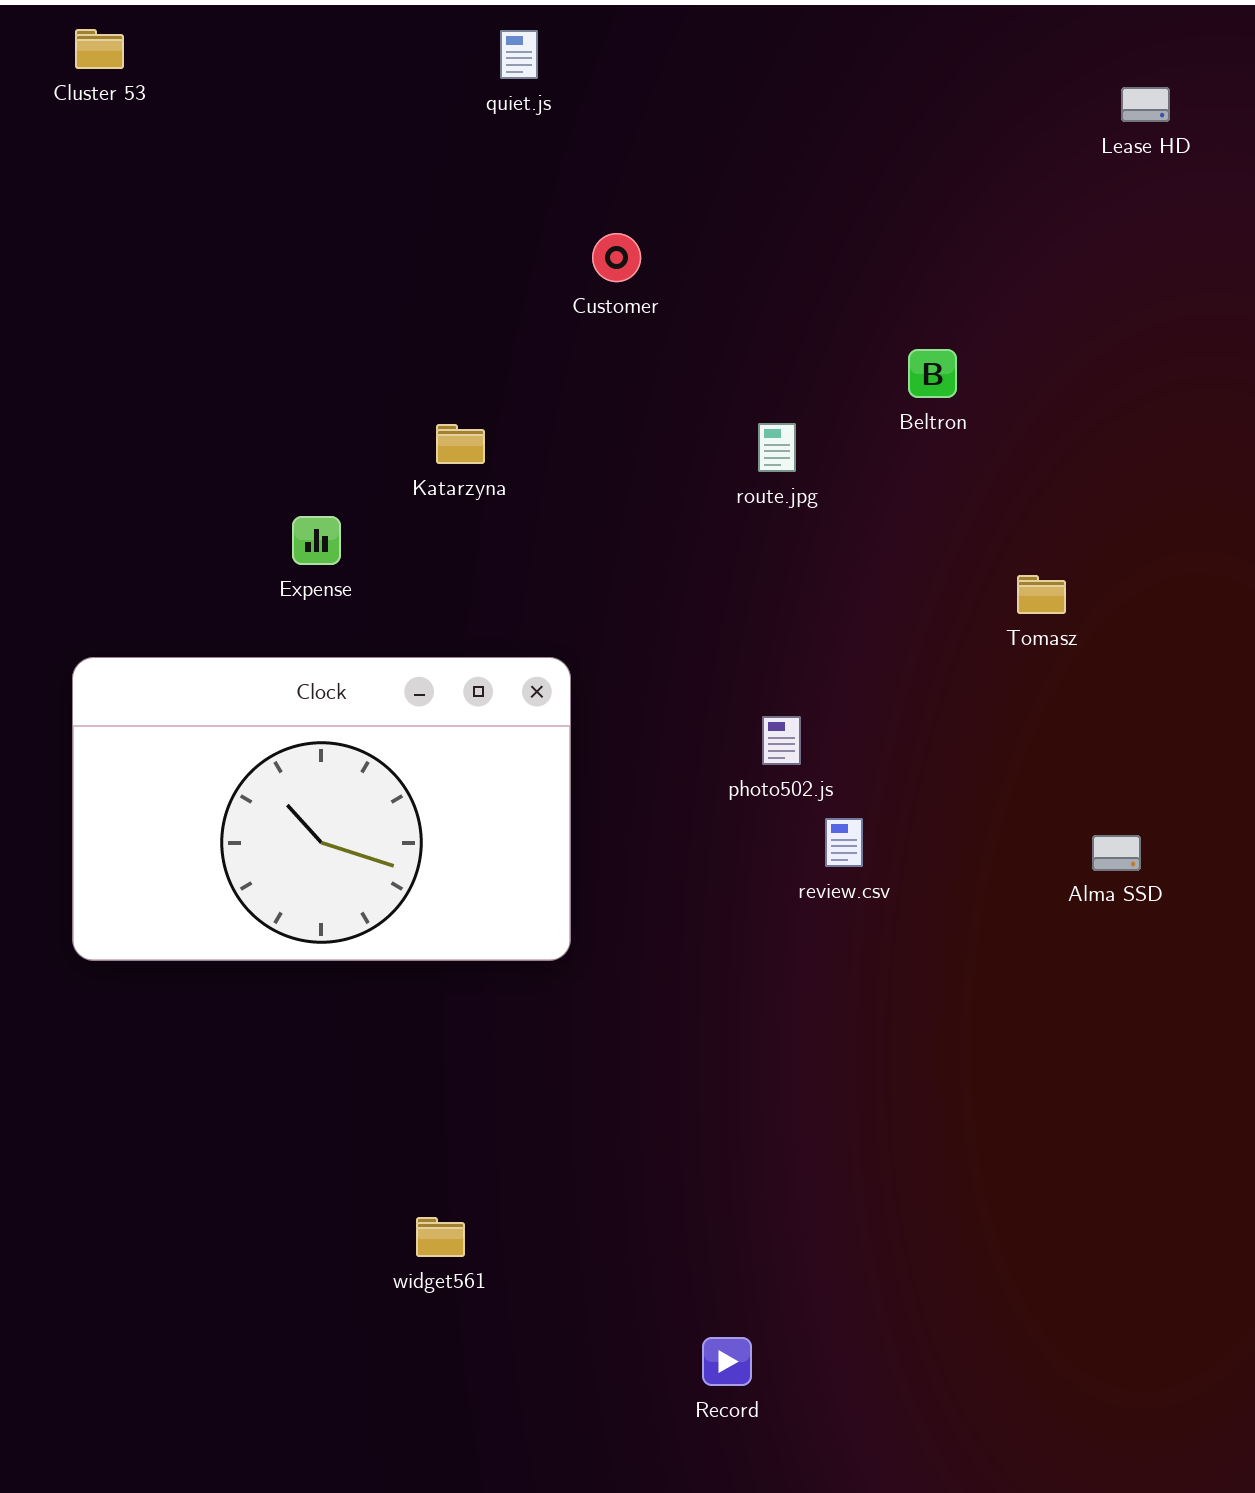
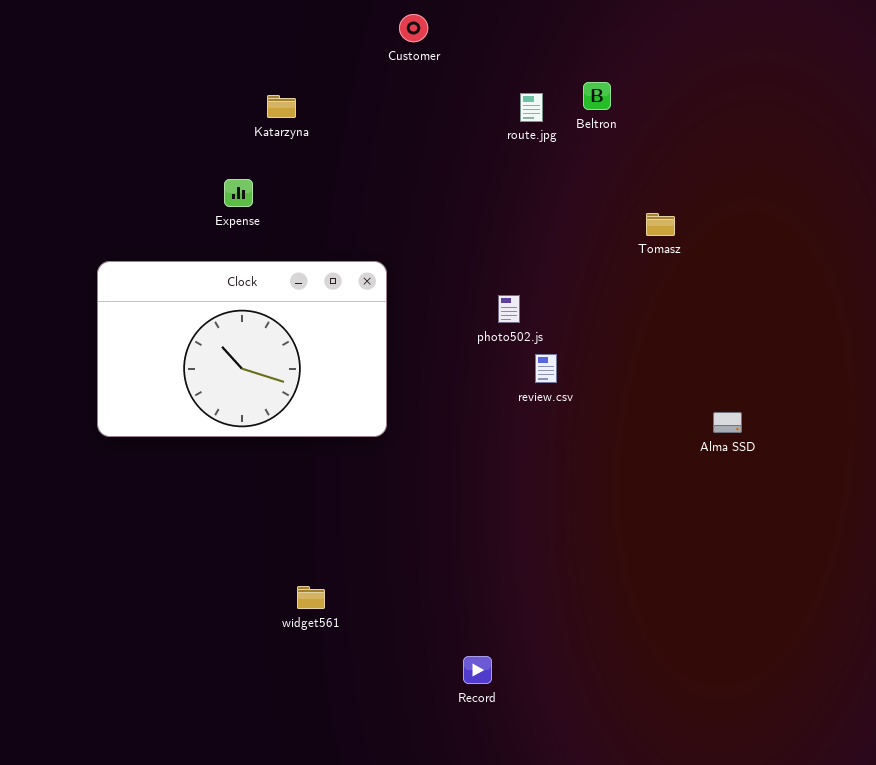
route.jpg: [758,423,796,472] -> [520,93,543,122], moved
Katarzyna: [436,424,485,464] -> [267,95,296,118], moved
Alma SSD: [1092,835,1141,871] -> [713,412,742,433], moved

